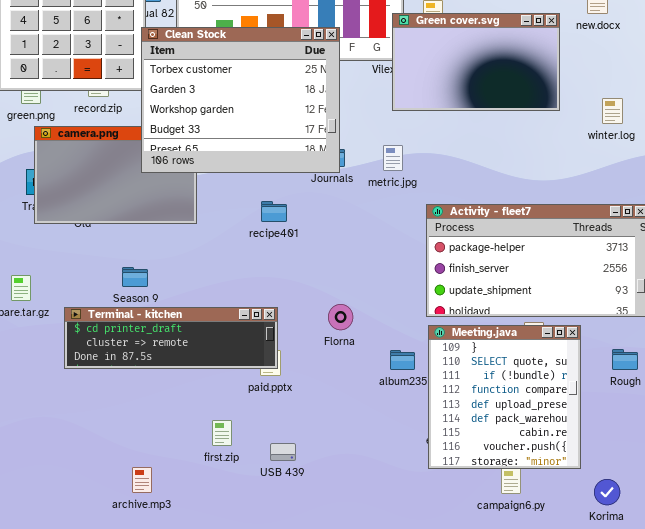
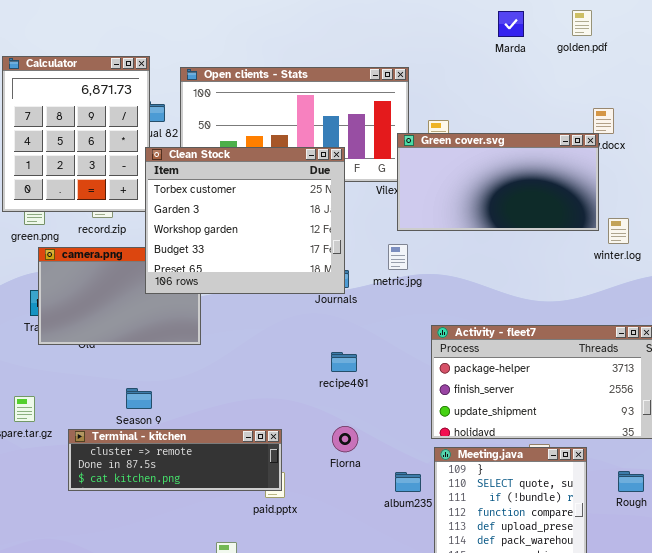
Green cover.svg: [392,13,560,111] -> [397,133,599,231], resized
metric.jpg: [383,145,403,171] -> [388,244,408,270], moved
recipe401: [261,201,287,222] -> [331,352,357,372], moved
Terminal - kitchen: [64,307,278,369] -> [68,429,282,491], scrolled down 1 row

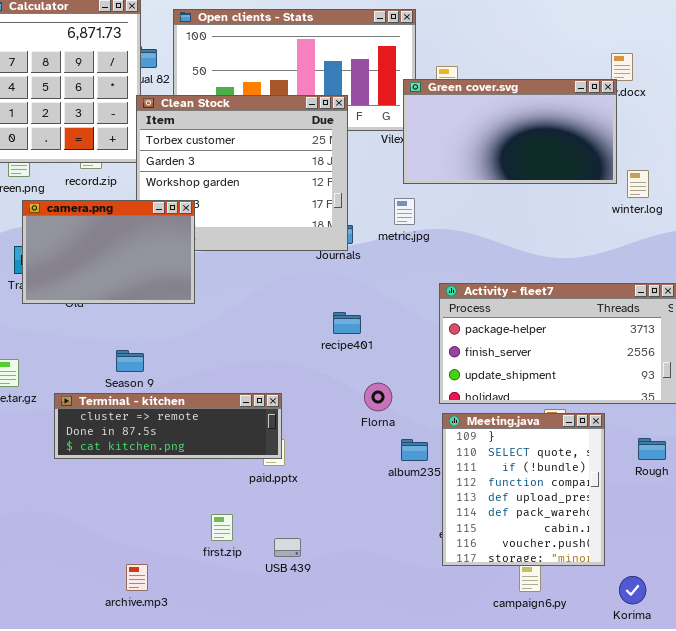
camera.png: [38,247,201,345] -> [22,200,195,304], raised
Florna: [332,426,358,452] -> [364,383,392,411], moved

